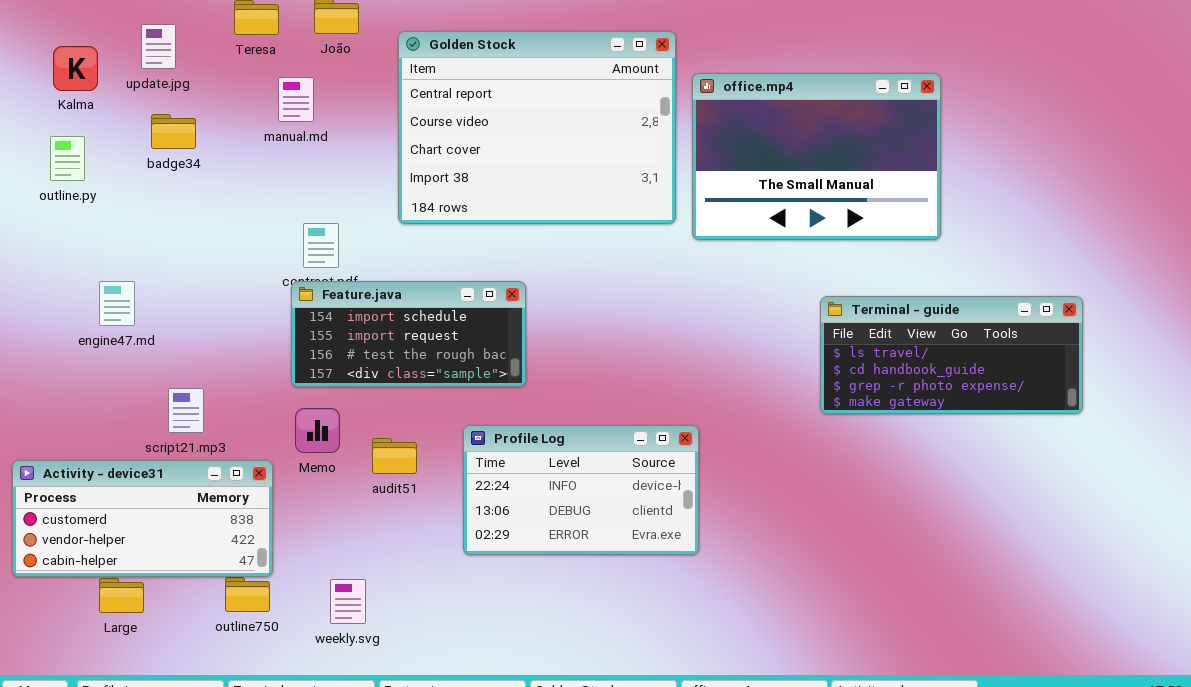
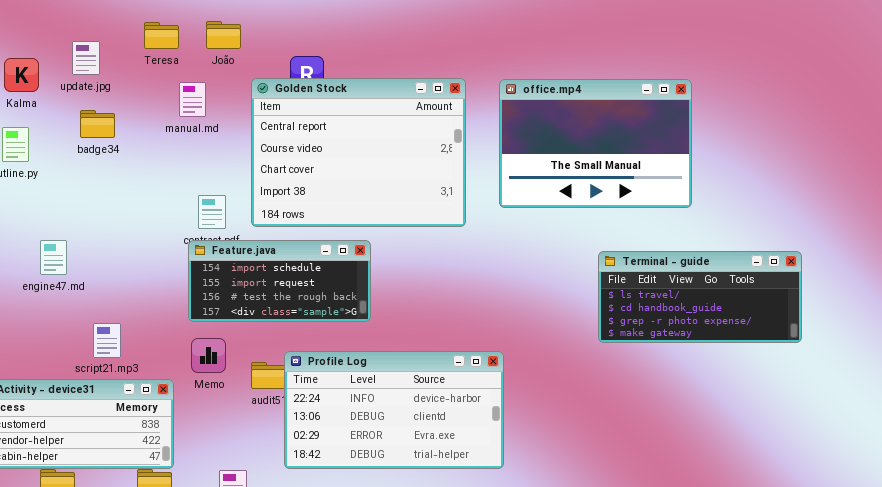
Golden Stock: [398,31,676,224] -> [251,78,466,227], moved
Profile Log: [463,425,699,555] -> [284,351,504,469], resized

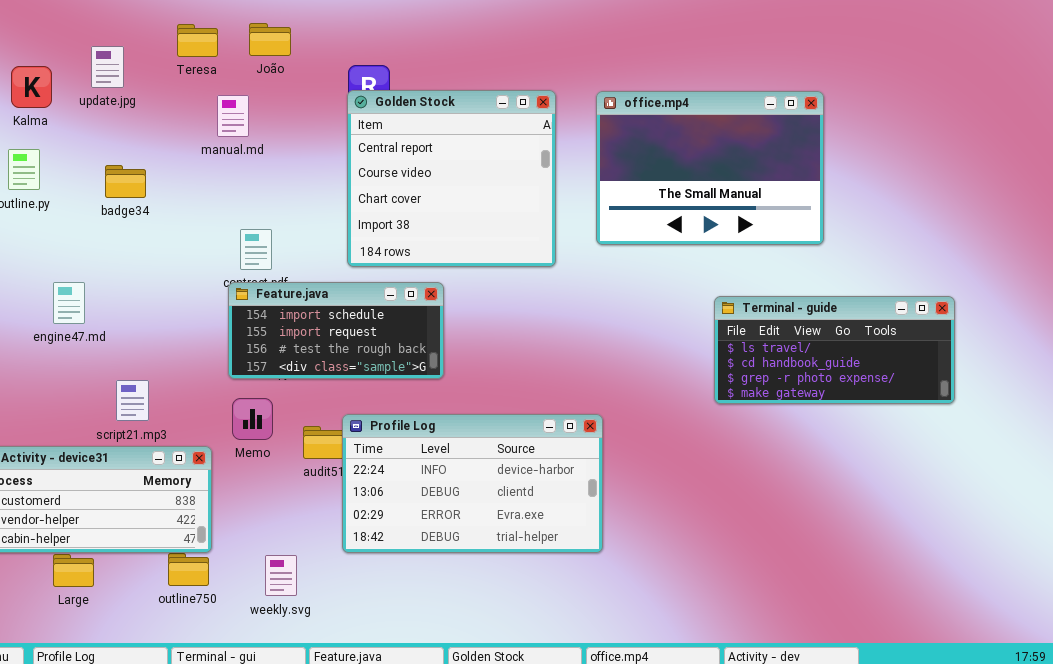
Golden Stock: [251,78,466,227] -> [347,90,556,267], resized
badge34: [80,110,115,138] -> [105,165,146,198], moved

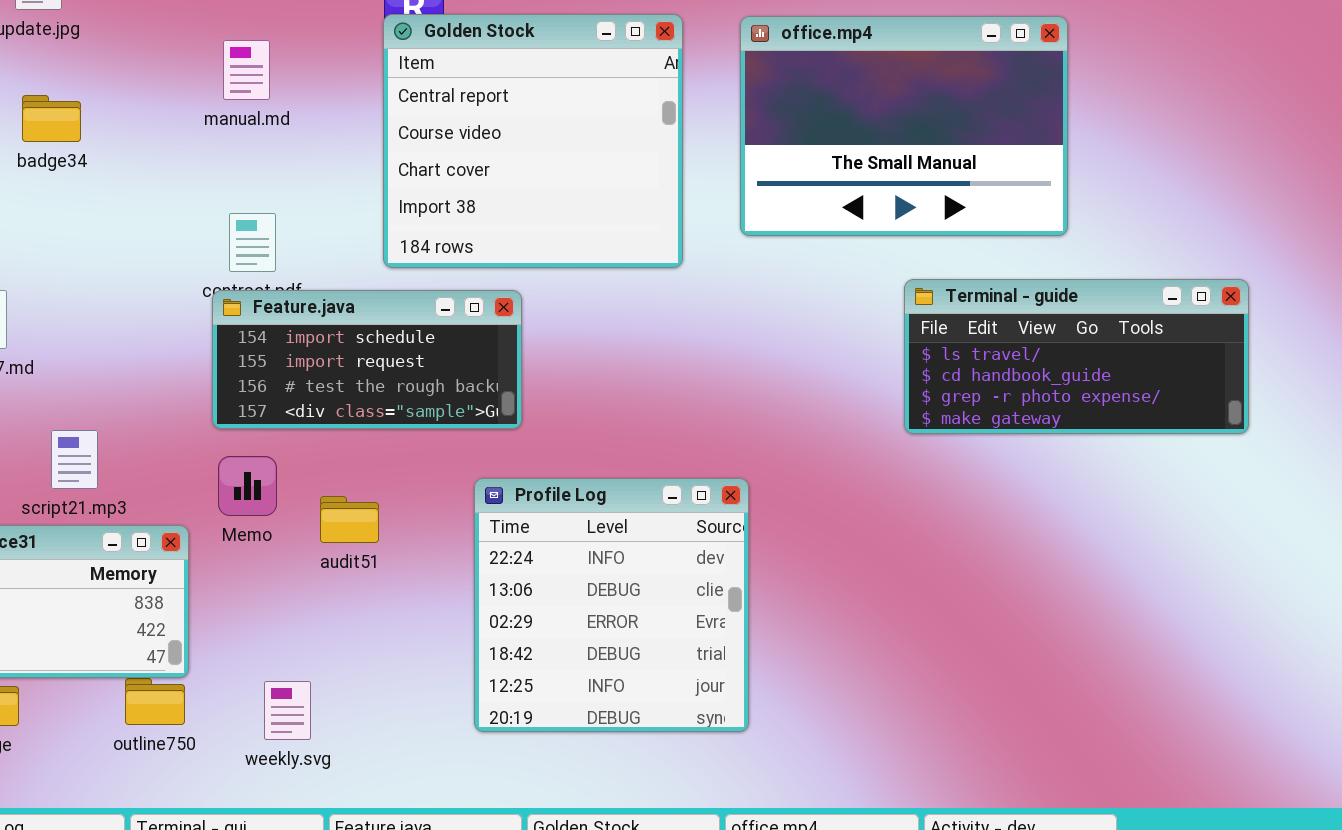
manual.md: [217,95,249,137] -> [223,40,270,100], moved
badge34: [105,165,146,198] -> [22,95,81,142], moved
Terminal - guide: [714,296,955,404] -> [904,279,1249,434], moved
Profile Log: [342,414,603,553] -> [474,478,749,732], resized

